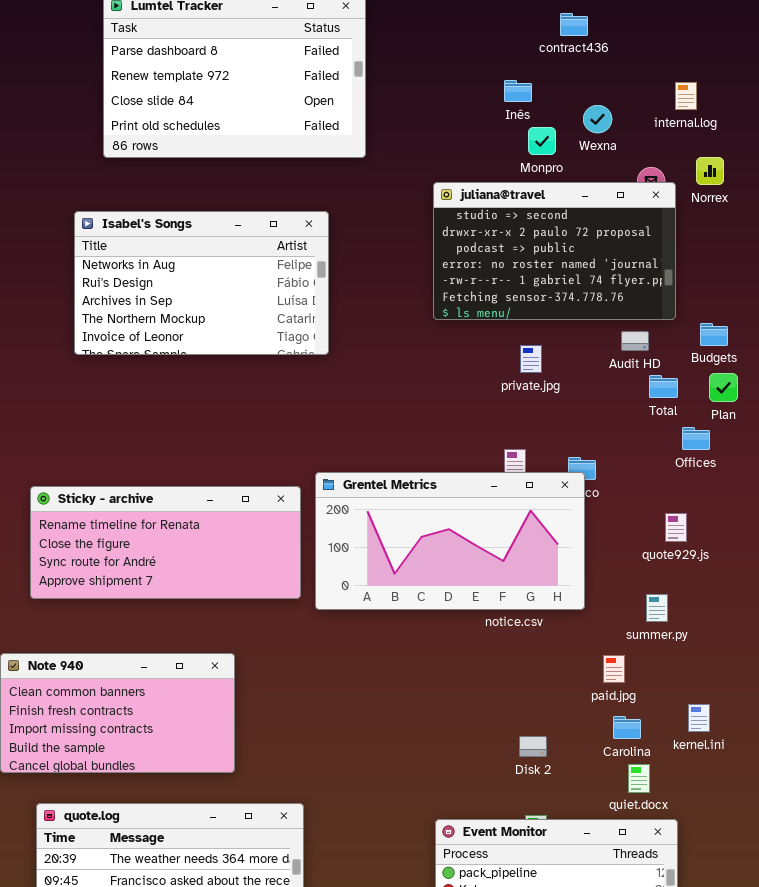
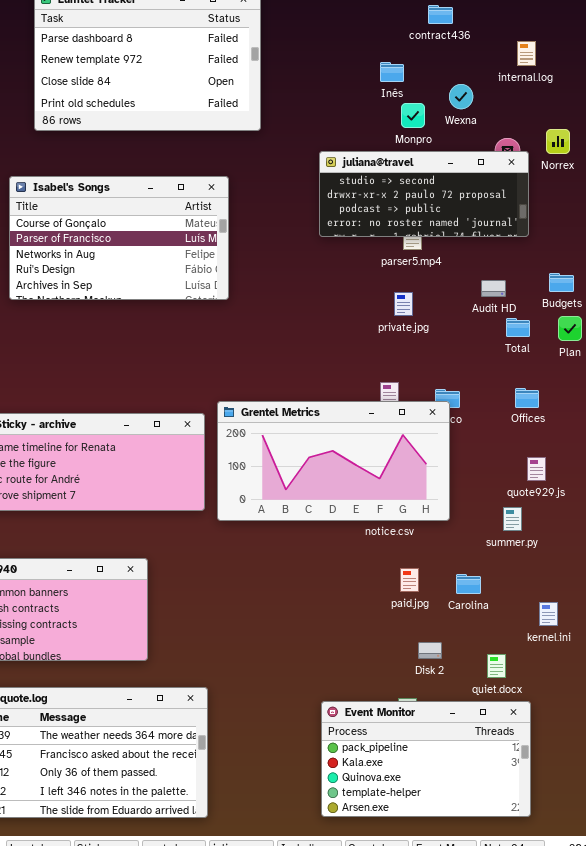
internal.log: [675,82,697,110] -> [517,41,536,66], moved
juliana@travel: [433,182,676,320] -> [319,151,529,237], resized
Isabel's Songs: [74,211,329,355] -> [9,176,229,300], scrolled up 2 rows
Offices: [682,427,710,450] -> [515,388,539,408], moved
quote929.js: [665,513,687,542] -> [527,457,546,481], moved
paid.jpg: [603,655,625,683] -> [400,568,419,592], moved
Carolina: [613,716,641,739] -> [456,574,481,594], moved
Disk 2: [519,736,547,757] -> [418,642,442,659], moved

